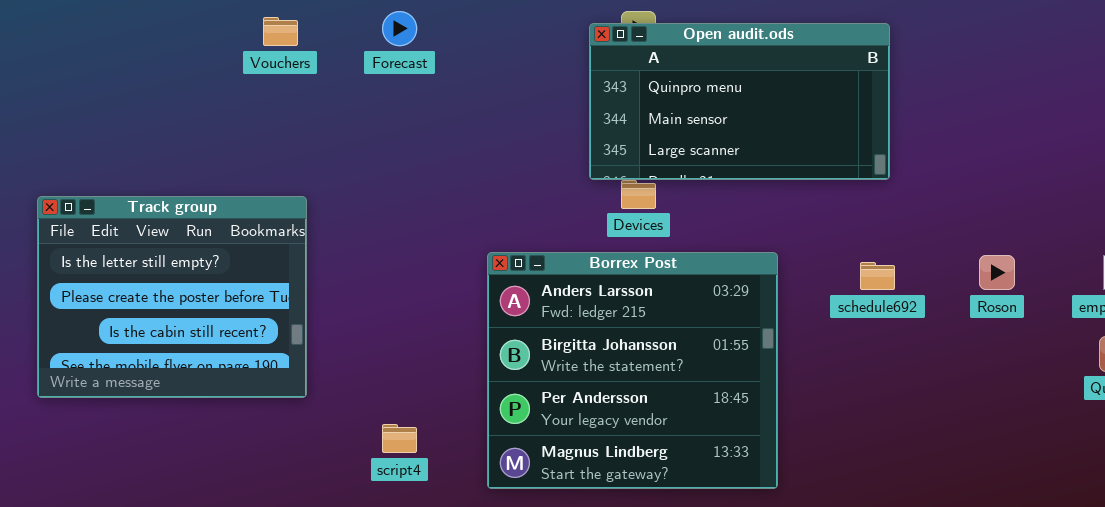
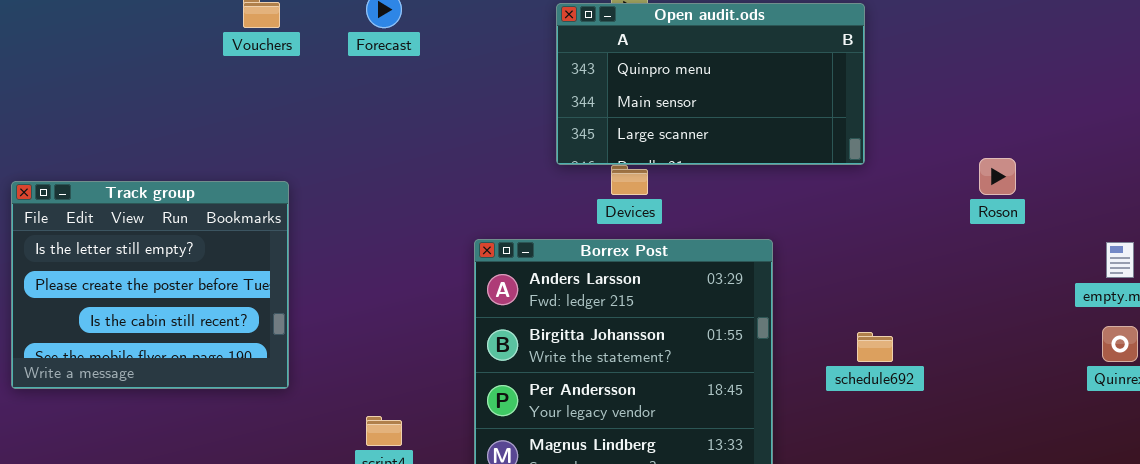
Open audit.ods: [589,23,890,180] -> [556,3,865,165], moved
Roson: [979,255,1015,290] -> [979,158,1016,195], moved
schedule692: [860,262,895,290] -> [857,332,893,362], moved

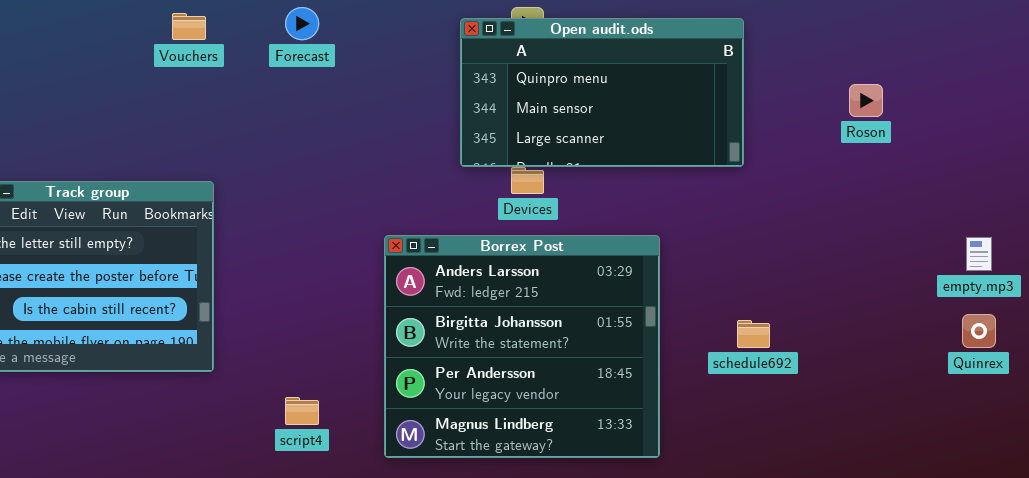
Roson: [979,158,1016,195] -> [849,84,883,117], moved

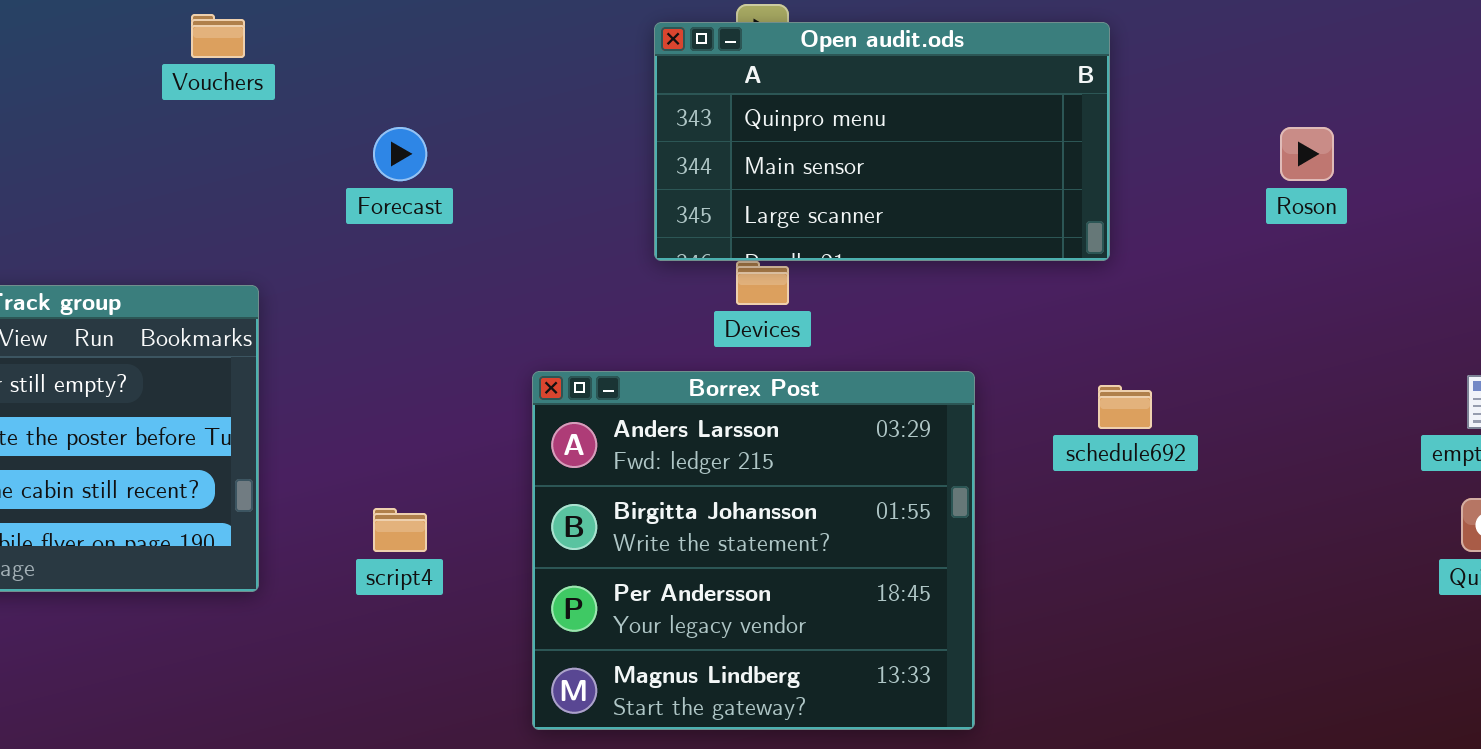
Forecast: [285,7,319,40] -> [373,127,427,181], moved
schedule692: [737,320,770,348] -> [1098,385,1152,429], moved
script4: [285,397,319,425] -> [373,508,427,552], moved

